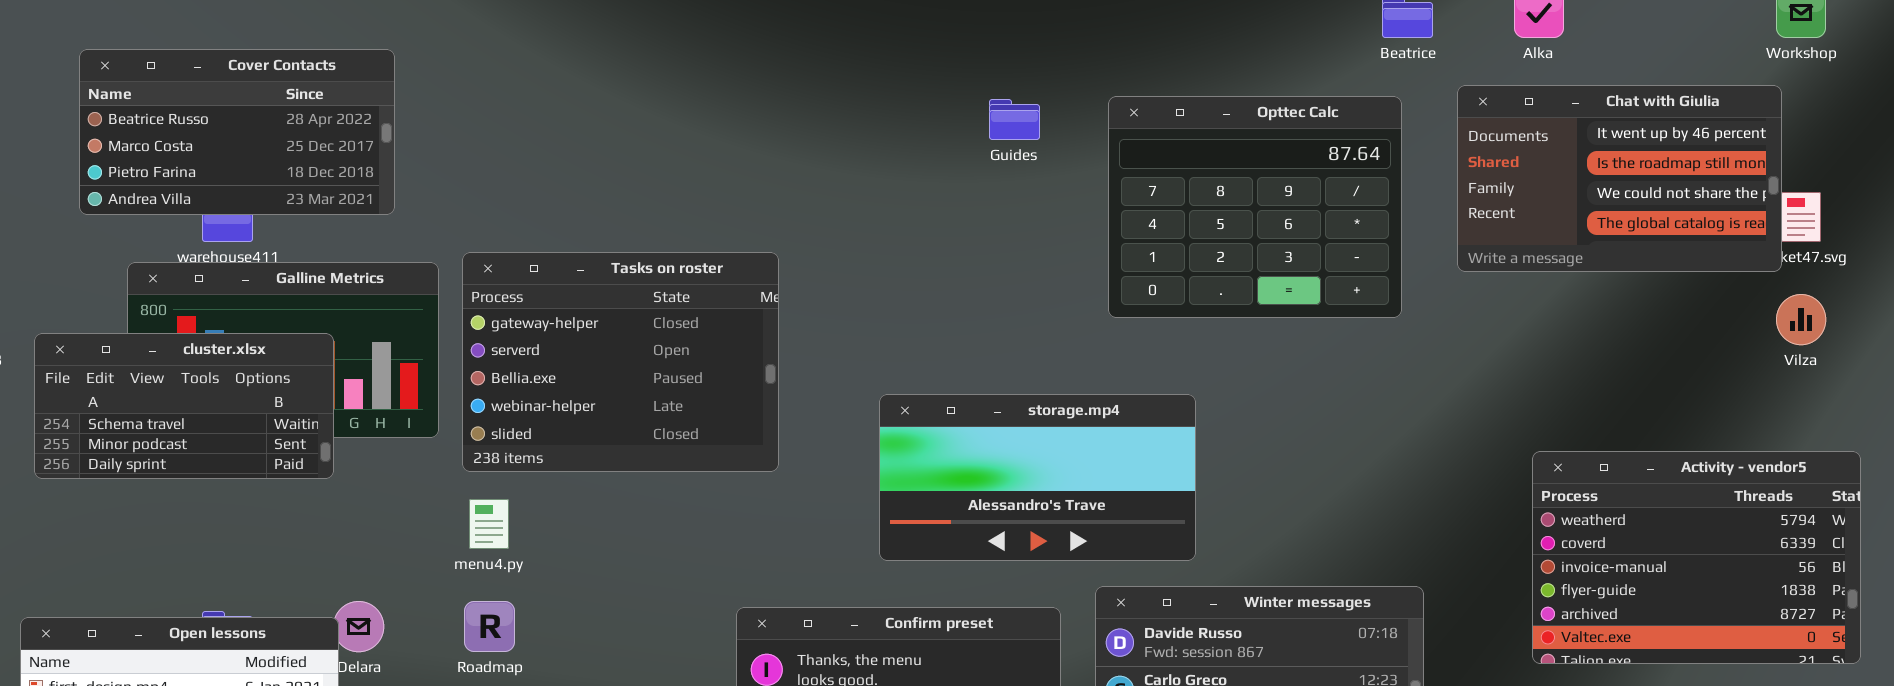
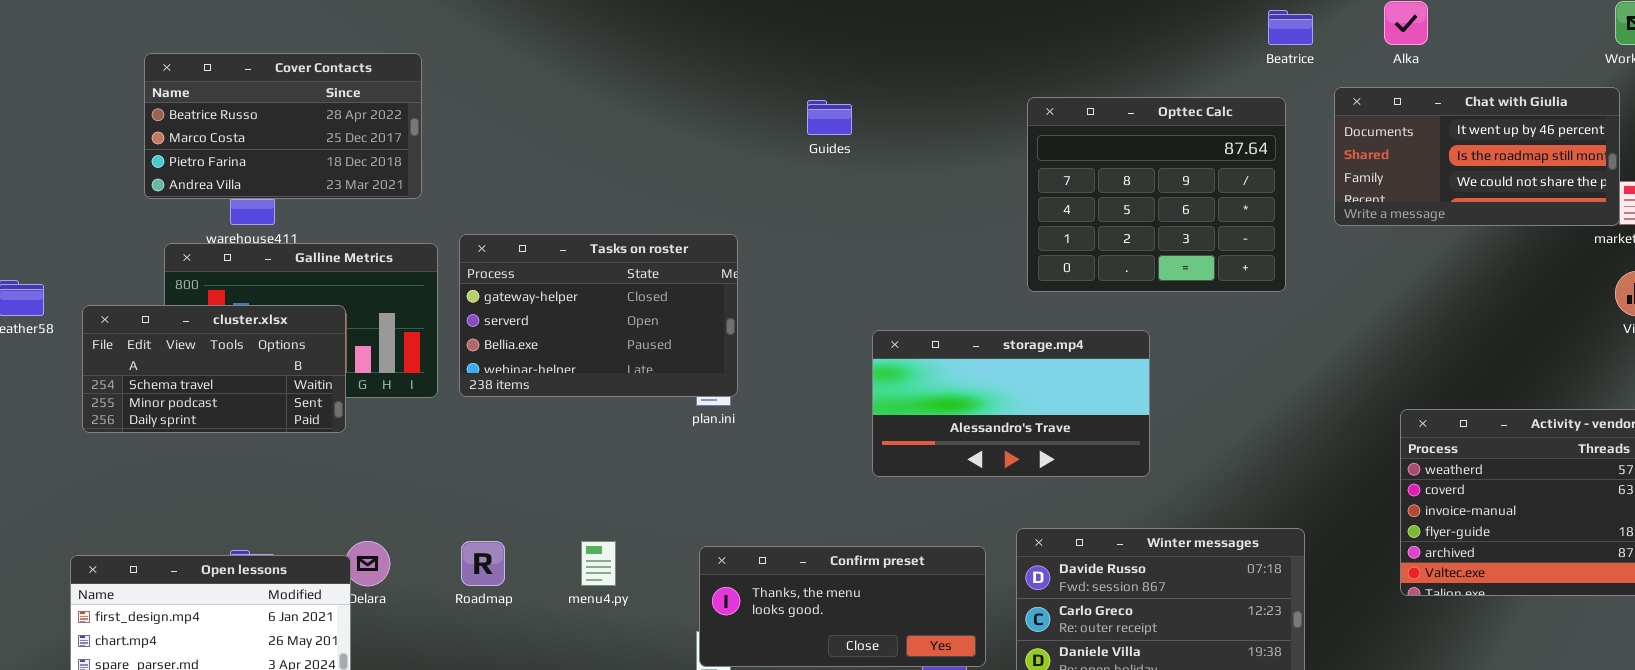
Cover Contacts: [79,49,395,215] -> [144,53,422,199], moved
Chat with Giulia: [1457,85,1782,272] -> [1334,87,1620,226], resized
Guides: [989,99,1040,140] -> [807,100,852,135], moved
Tasks on roster: [462,252,779,472] -> [459,234,738,397], resized
storage.mp4: [879,394,1196,561] -> [872,330,1150,477], moved
menu4.py: [469,499,509,549] -> [581,541,616,586], moved

